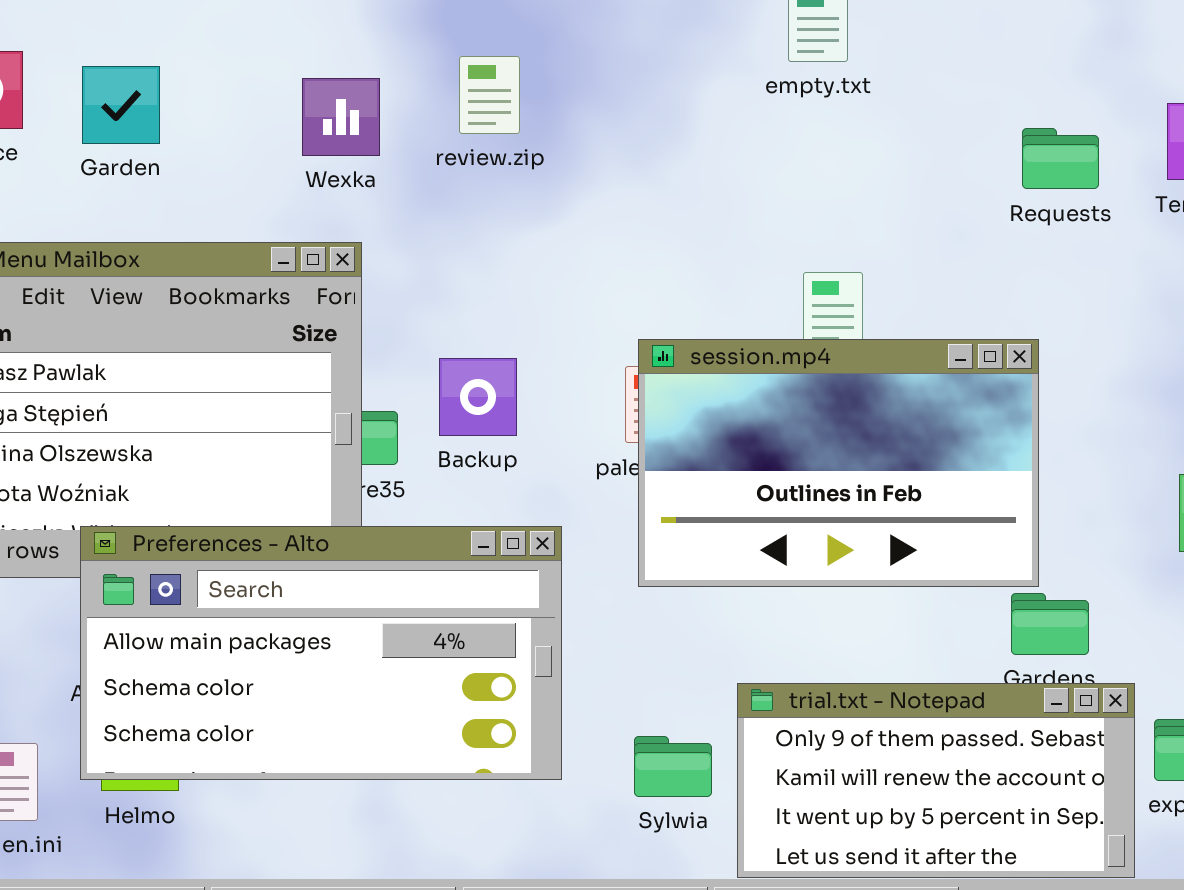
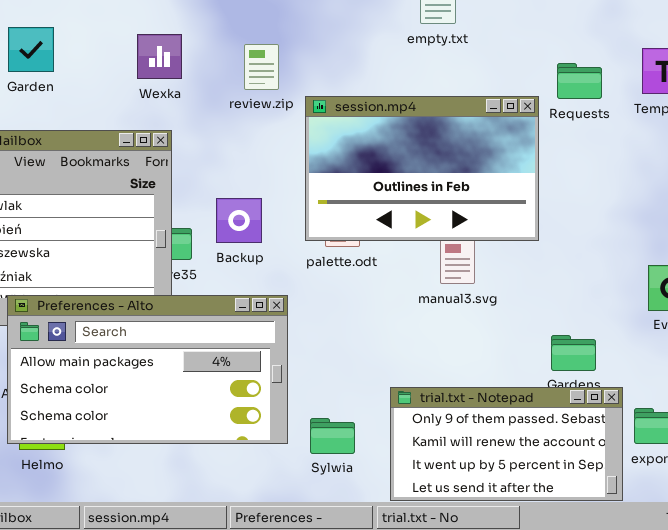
review.zip: [459,56,520,134] -> [244,44,279,90], moved
session.mp4: [638,339,1039,587] -> [305,96,539,241], moved
Sylwia: [634,736,712,797] -> [310,418,355,454], moved

